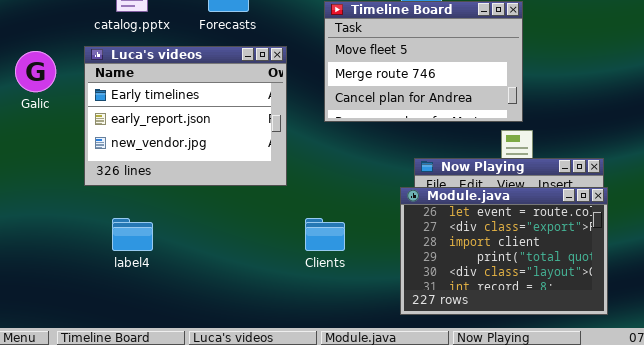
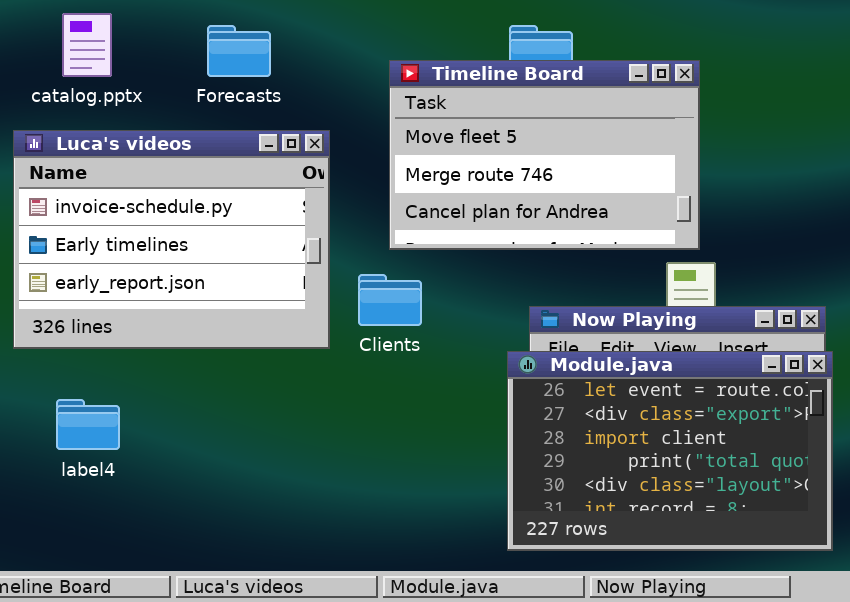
Luca's videos: [84,46,287,186] -> [13,130,330,349], scrolled up 1 row
Clients: [305,218,345,251] -> [358,274,422,326], moved

